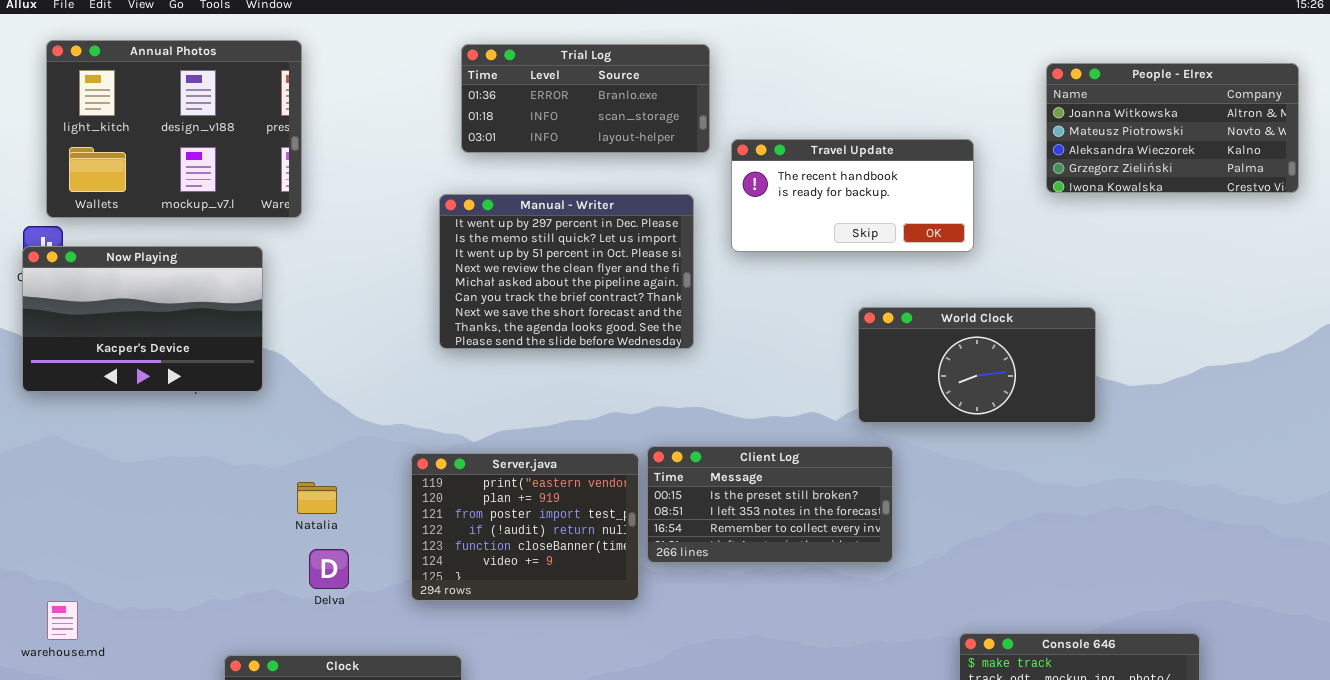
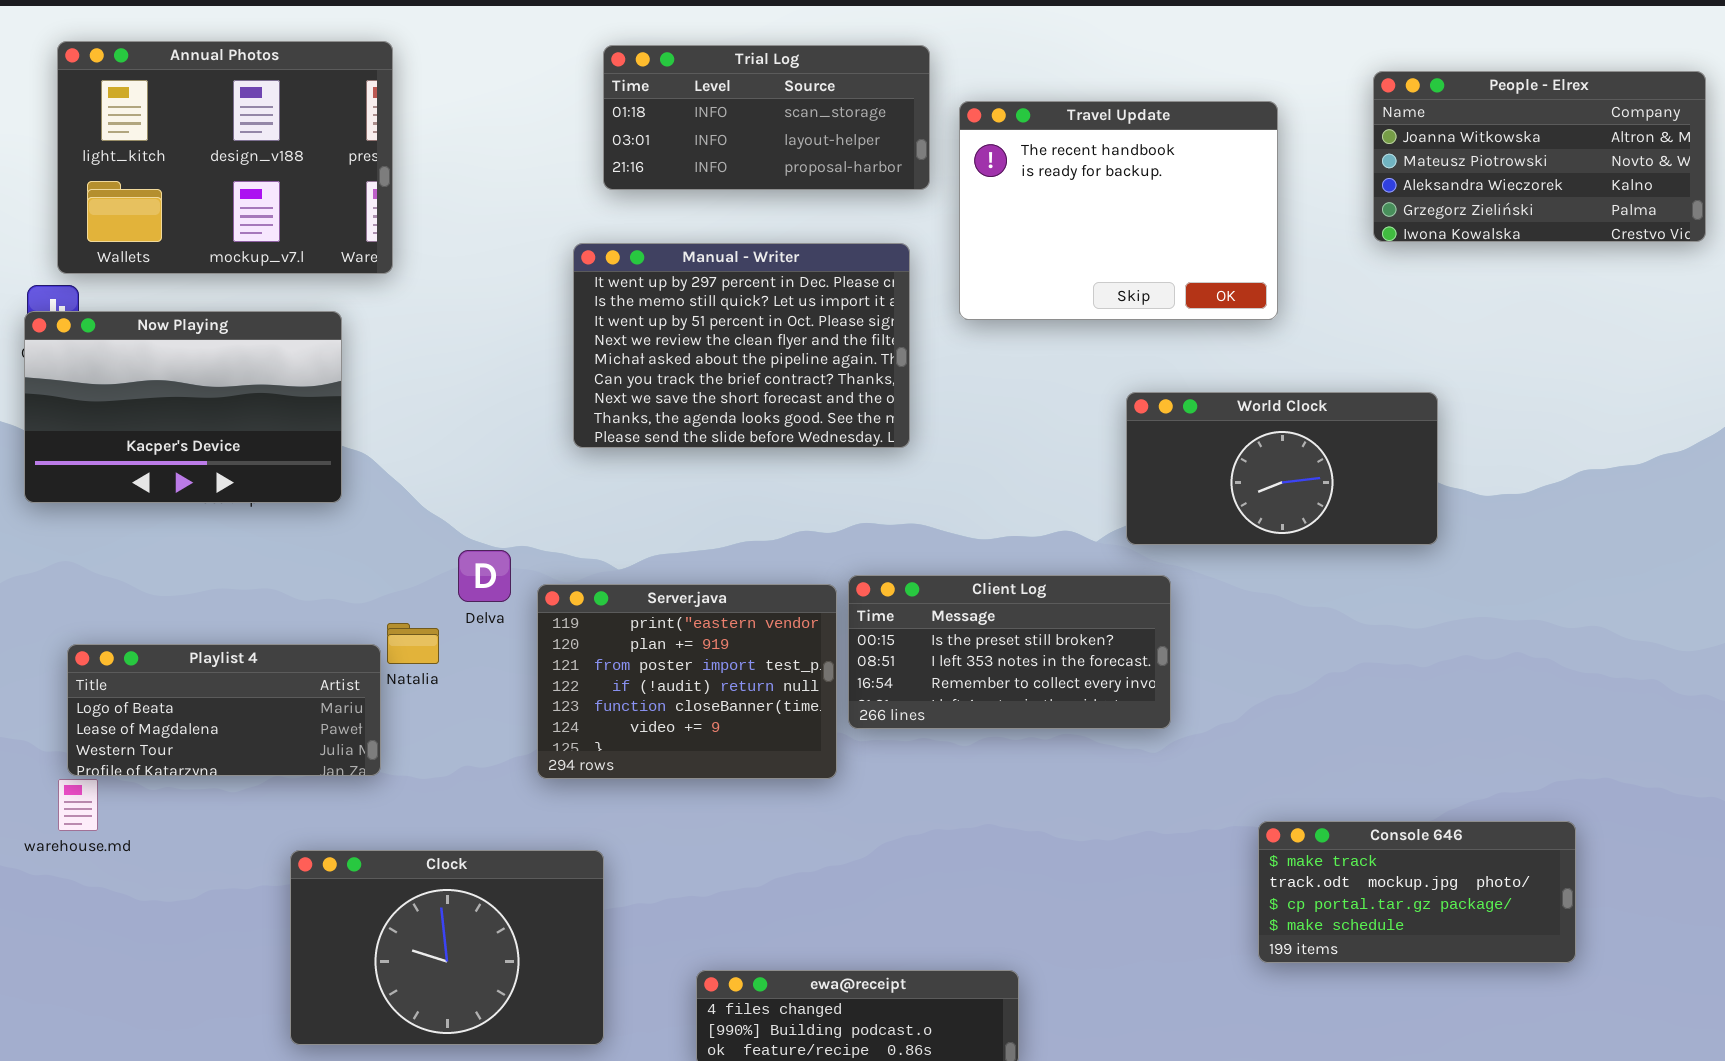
Trial Log: [461,44,710,153] -> [603,45,930,190], scrolled down 1 row
Travel Update: [731,139,974,252] -> [959,101,1278,320], resized
Playlist 4: none -> [67,644,381,776], opened
Delva: [309,549,349,589] -> [458,550,511,602], moved

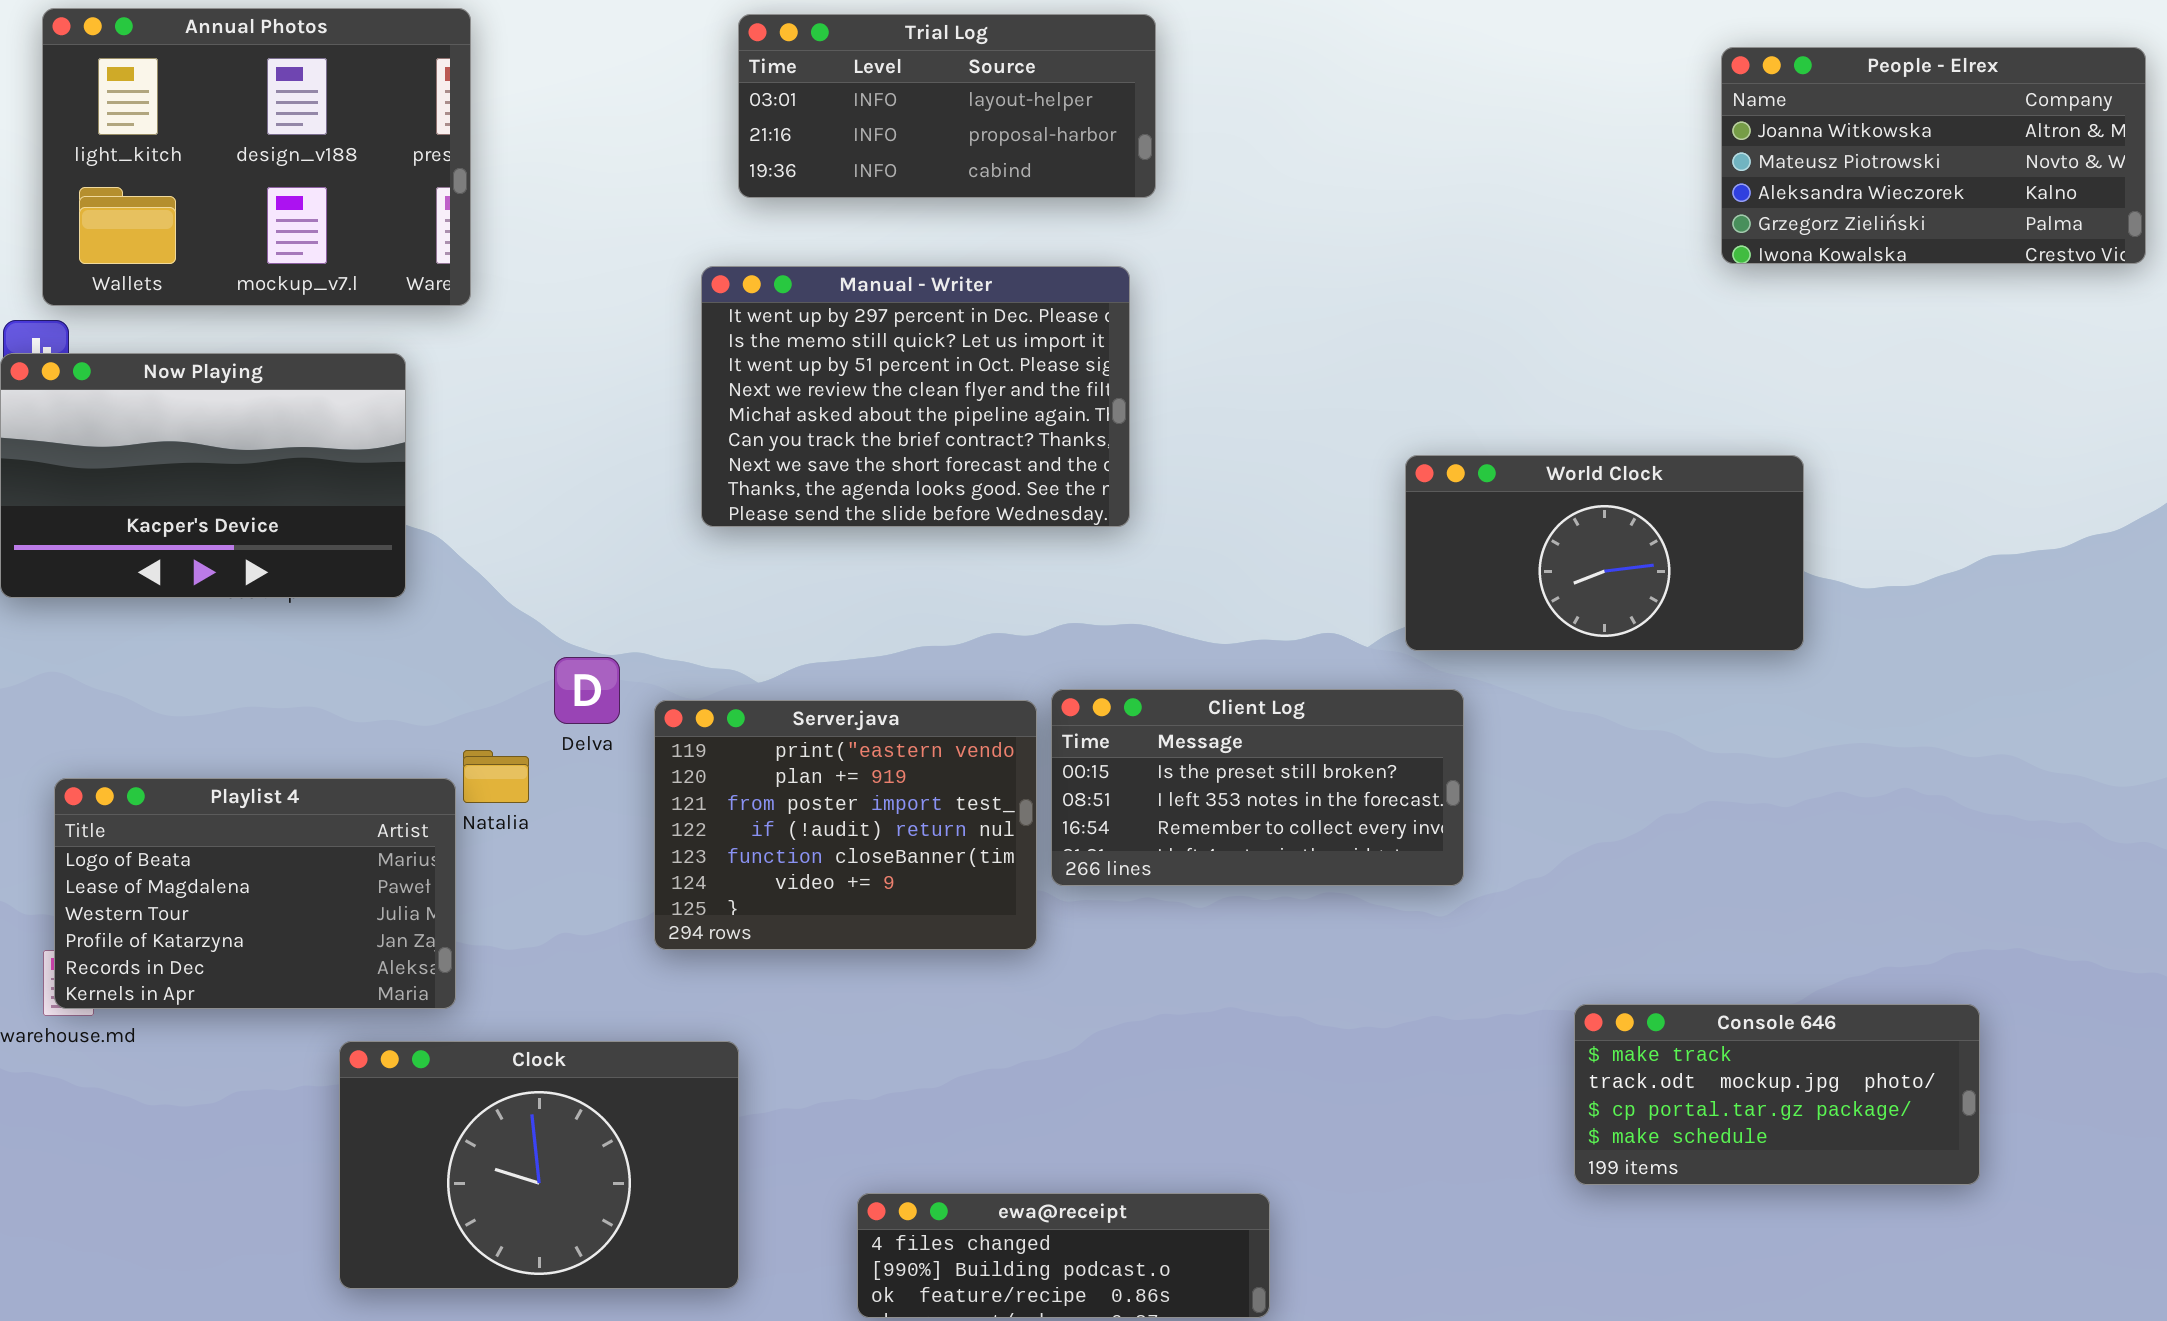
Trial Log: [603,45,930,190] -> [738,14,1156,198], scrolled down 1 row
Travel Update: [959,101,1278,320] -> none, closed
Playlist 4: [67,644,381,776] -> [54,778,456,1009], resized

